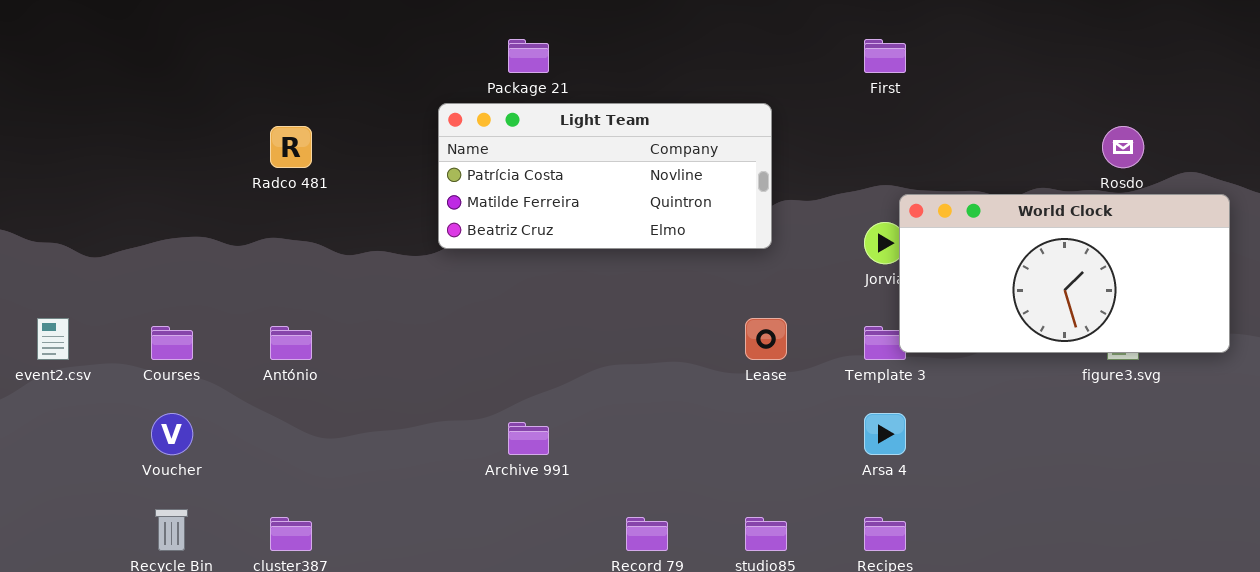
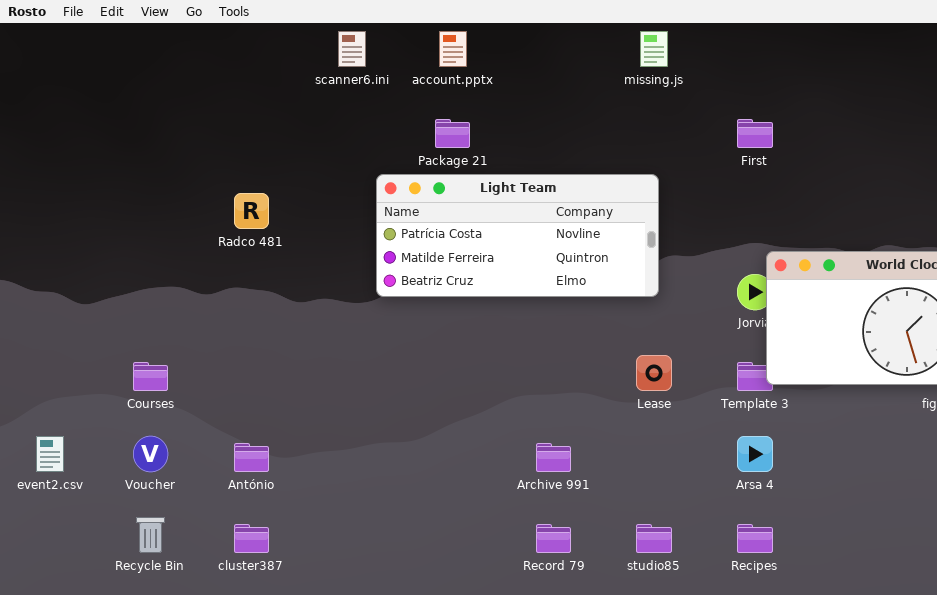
event2.csv: [37,318,69,360] -> [36,436,64,472], moved
António: [270,326,312,360] -> [234,443,269,472], moved
Archive 991: [508,422,549,455] -> [536,443,571,472], moved

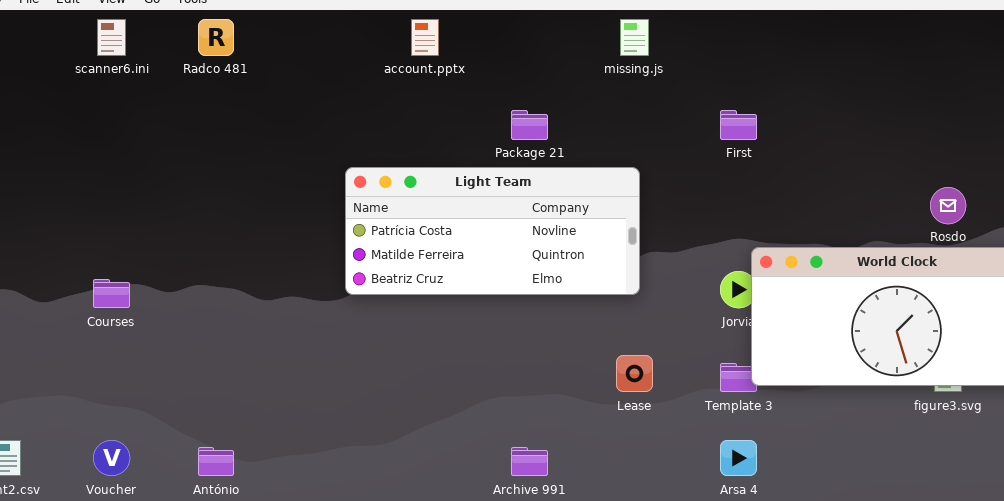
scanner6.ini: [338,31,366,67] -> [97,19,126,56], moved
Package 21: [435,119,470,148] -> [511,110,548,140], moved
Radco 481: [234,193,269,229] -> [198,19,234,56], moved
Courses: [133,362,168,391] -> [93,279,130,308], moved

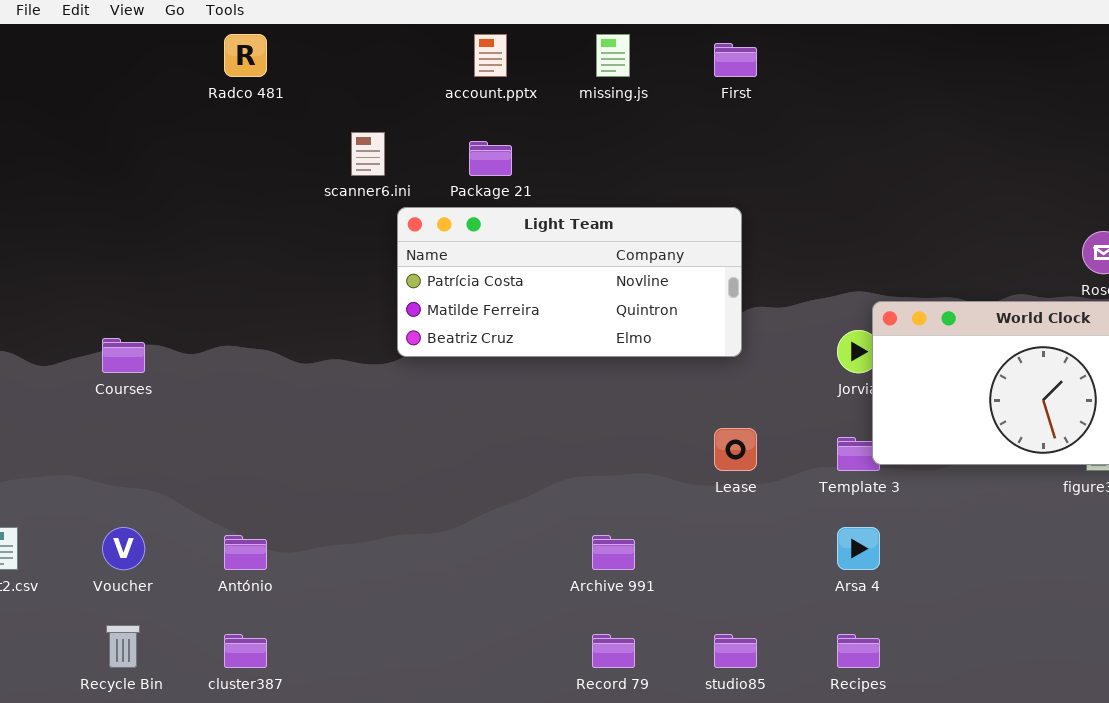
scanner6.ini: [97,19,126,56] -> [351,132,385,176], moved
missing.js: [620,19,649,56] -> [596,34,630,77], moved
Package 21: [511,110,548,140] -> [469,141,512,176], moved
First: [720,110,757,140] -> [714,43,757,77], moved

